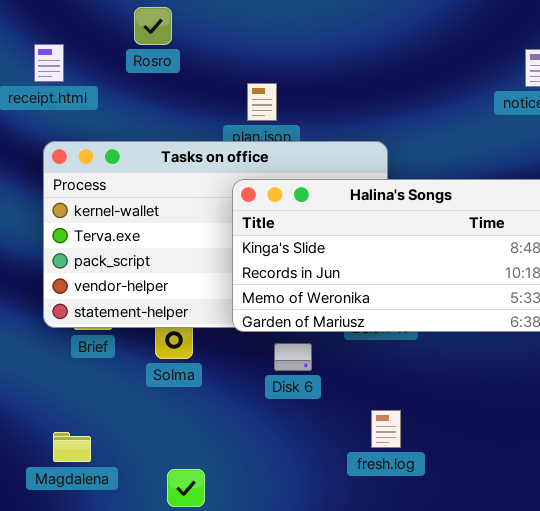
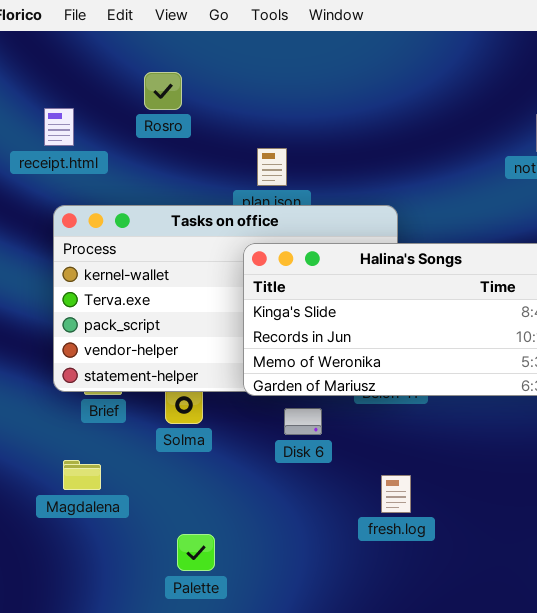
Magdalena: [53,432,91,462] -> [63,460,101,490], moved

